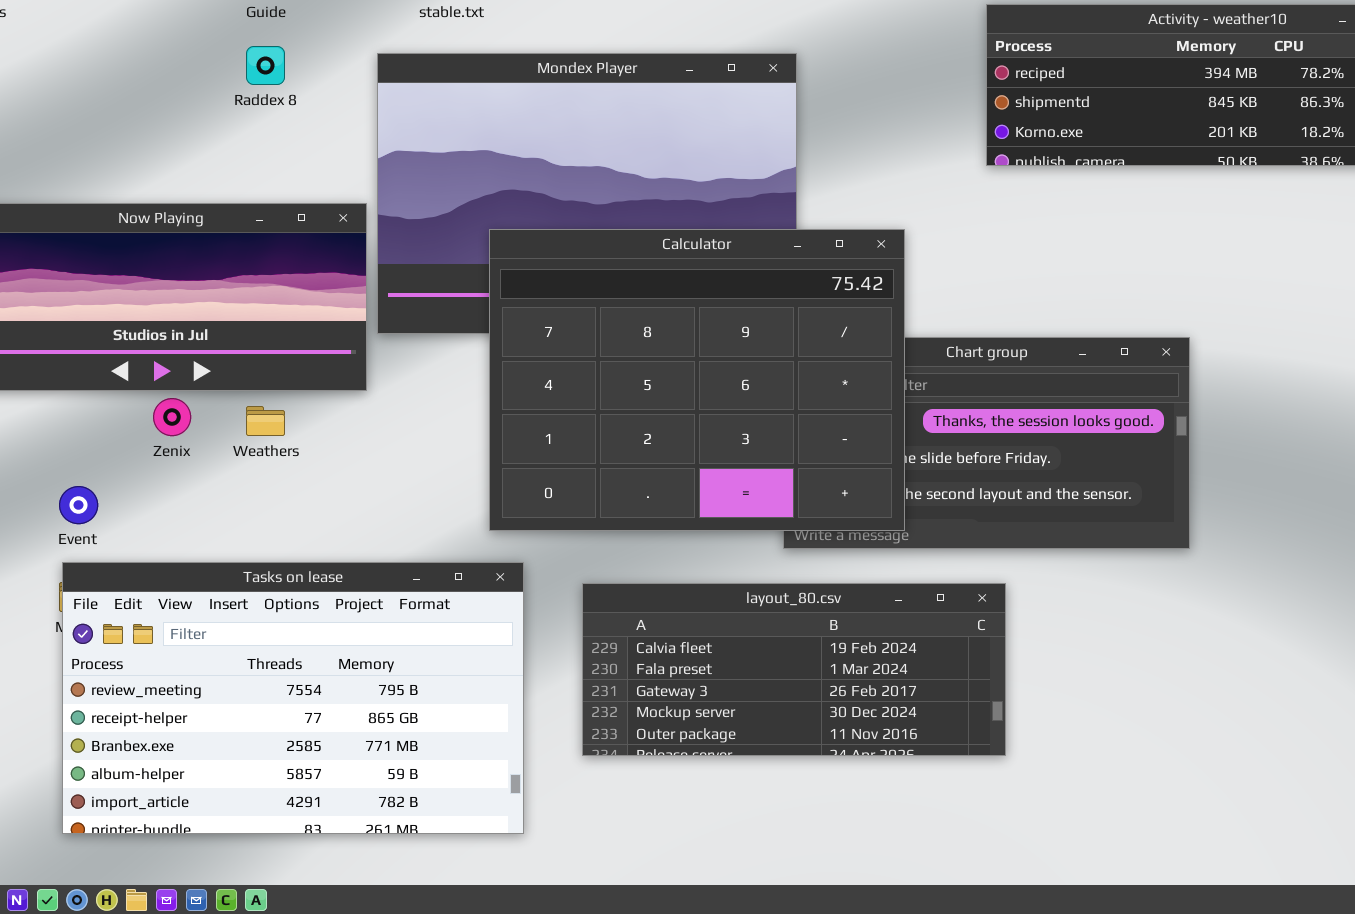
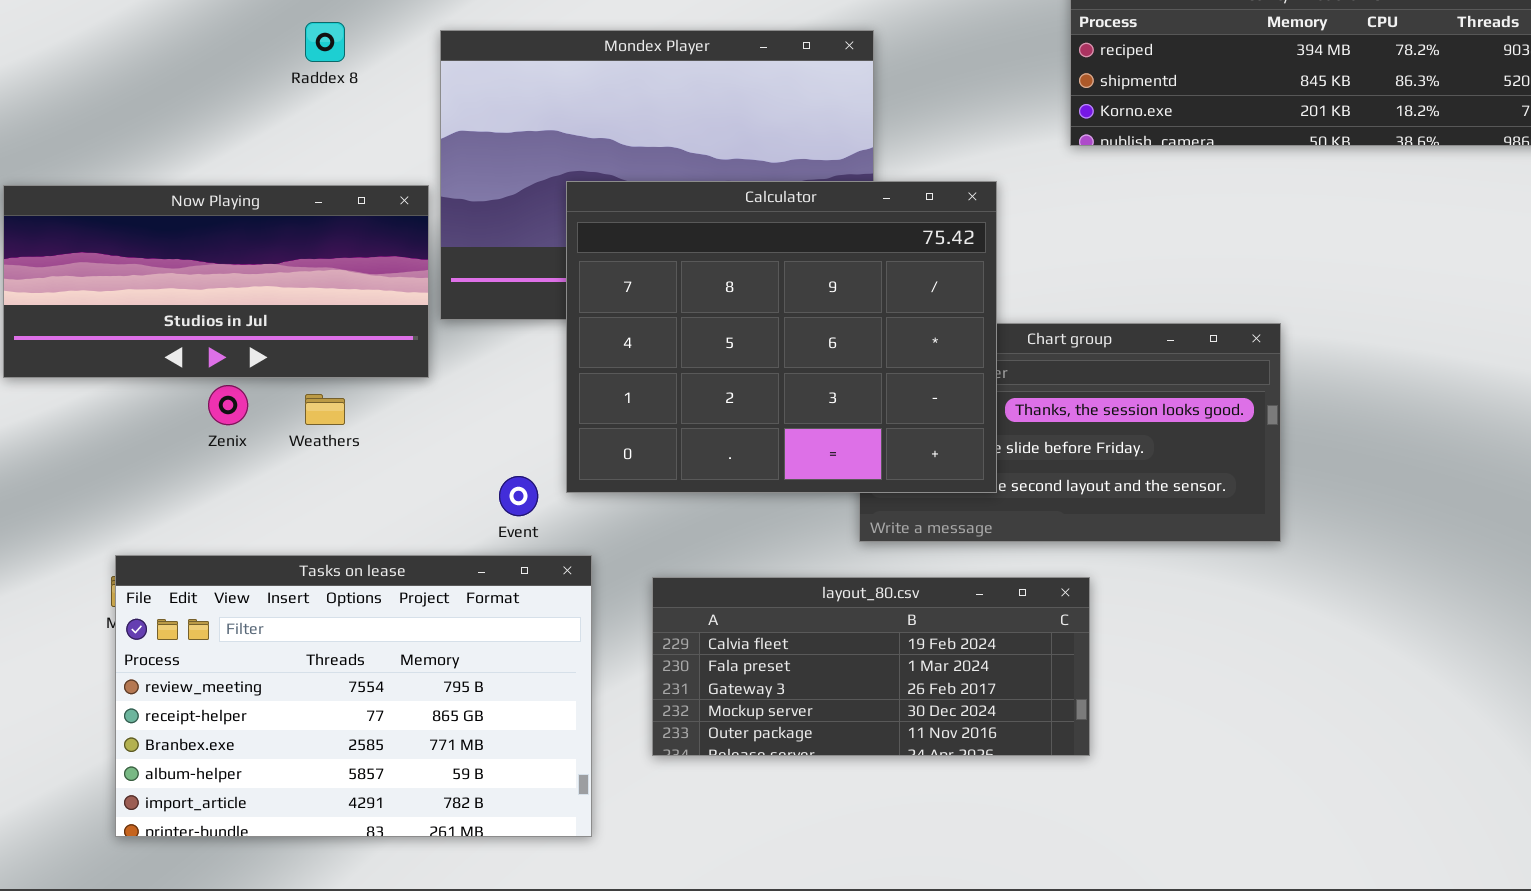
Calculator: [489,229,905,531] -> [566,181,997,493], moved
Event: [59,486,98,524] -> [499,476,538,516], moved

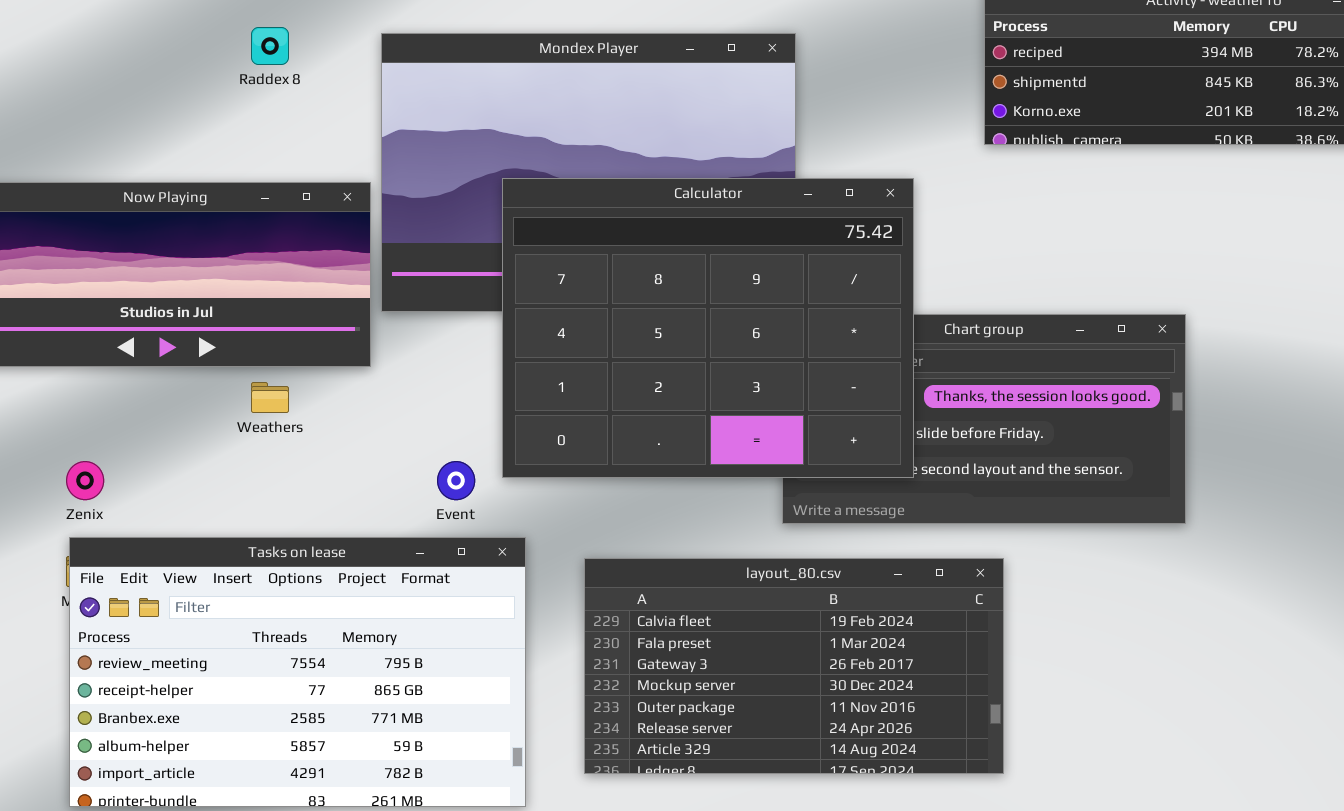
Zenix: [208,385,248,425] -> [66,461,104,500], moved
layout_80.csv: [652,577,1090,756] -> [584,558,1004,774], resized

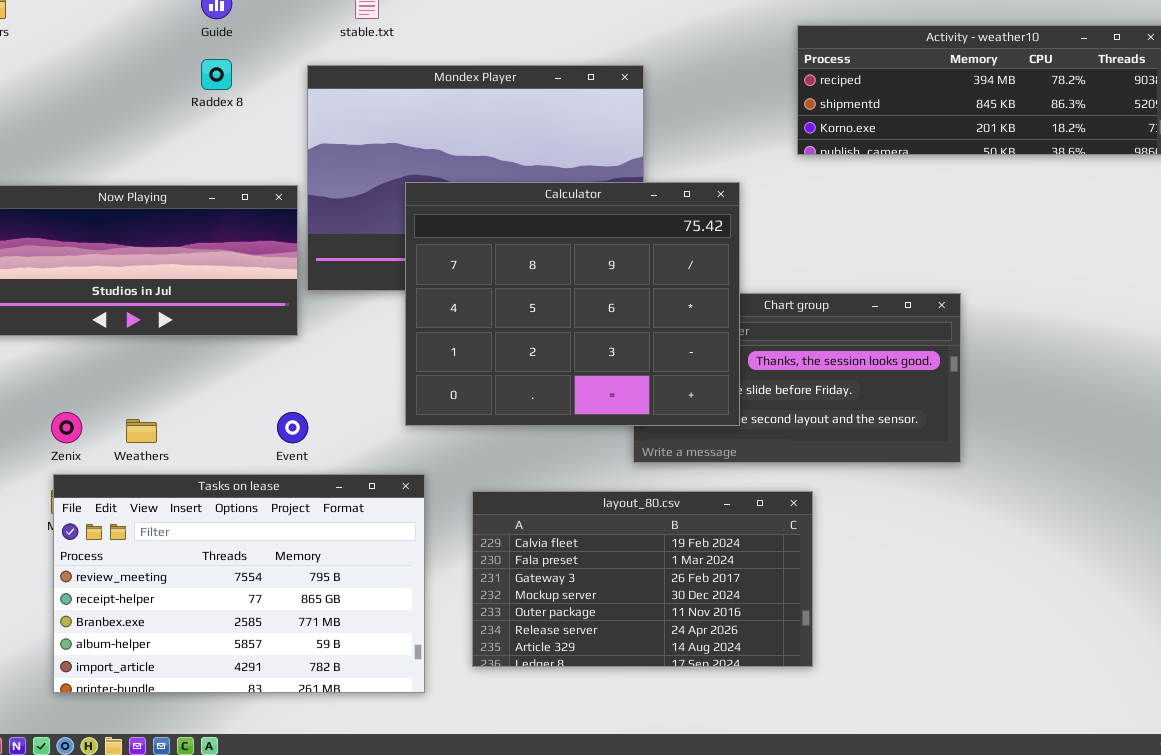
Weathers: [251,382,289,413] -> [126,419,157,443], moved
Event: [437,461,475,500] -> [277,412,308,443], moved

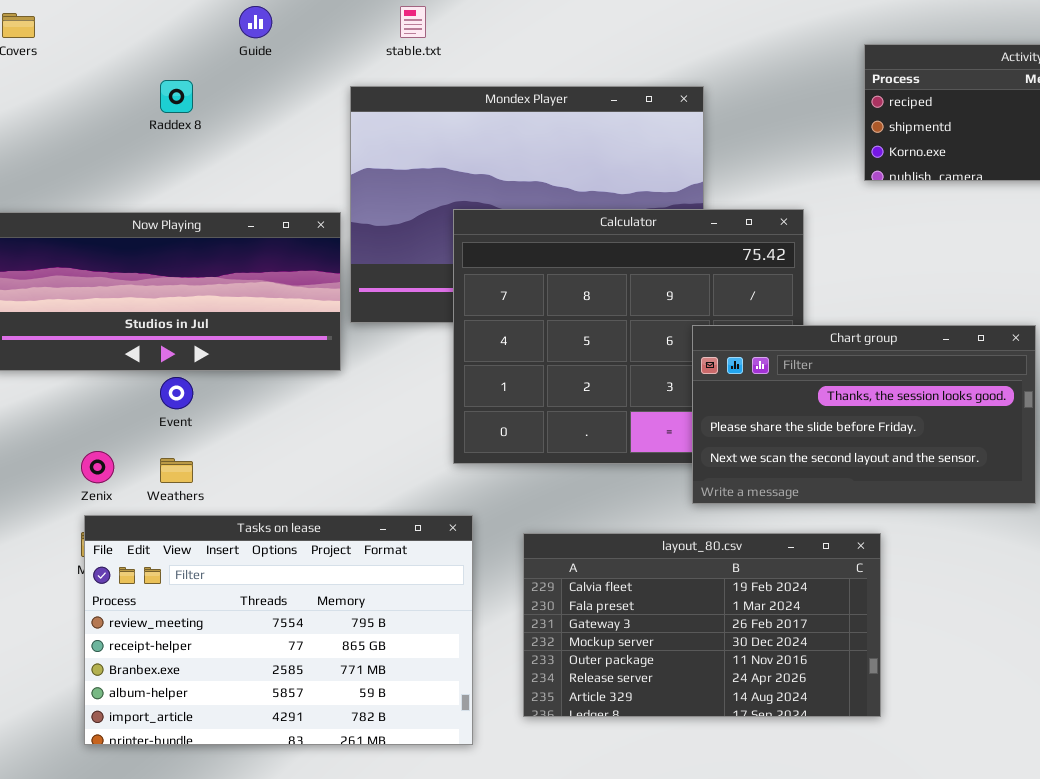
Raddex 8: [201,59,232,90] -> [160,80,193,113], moved
Chart group: [633,293,961,463] -> [692,325,1036,504], raised
Event: [277,412,308,443] -> [160,377,193,409], moved

